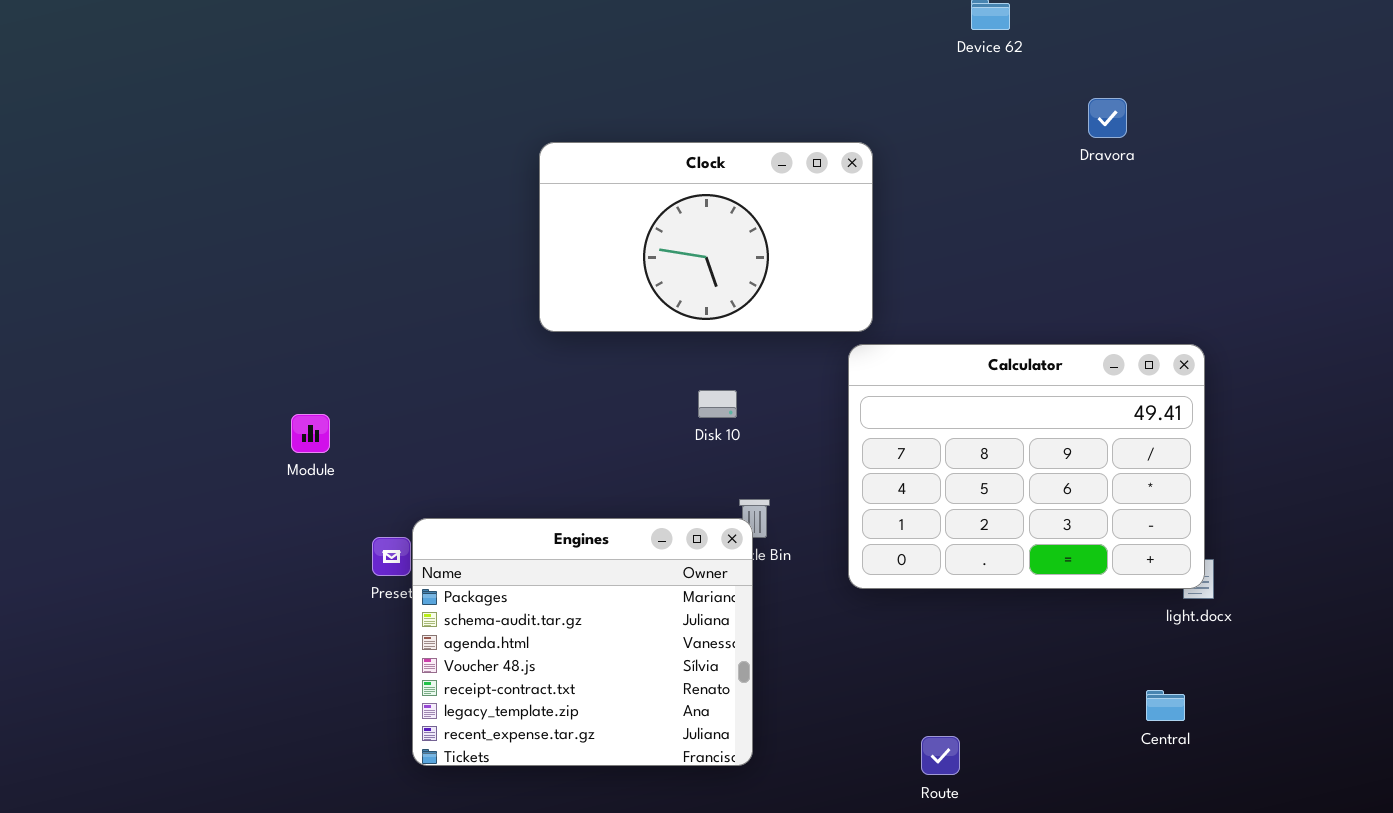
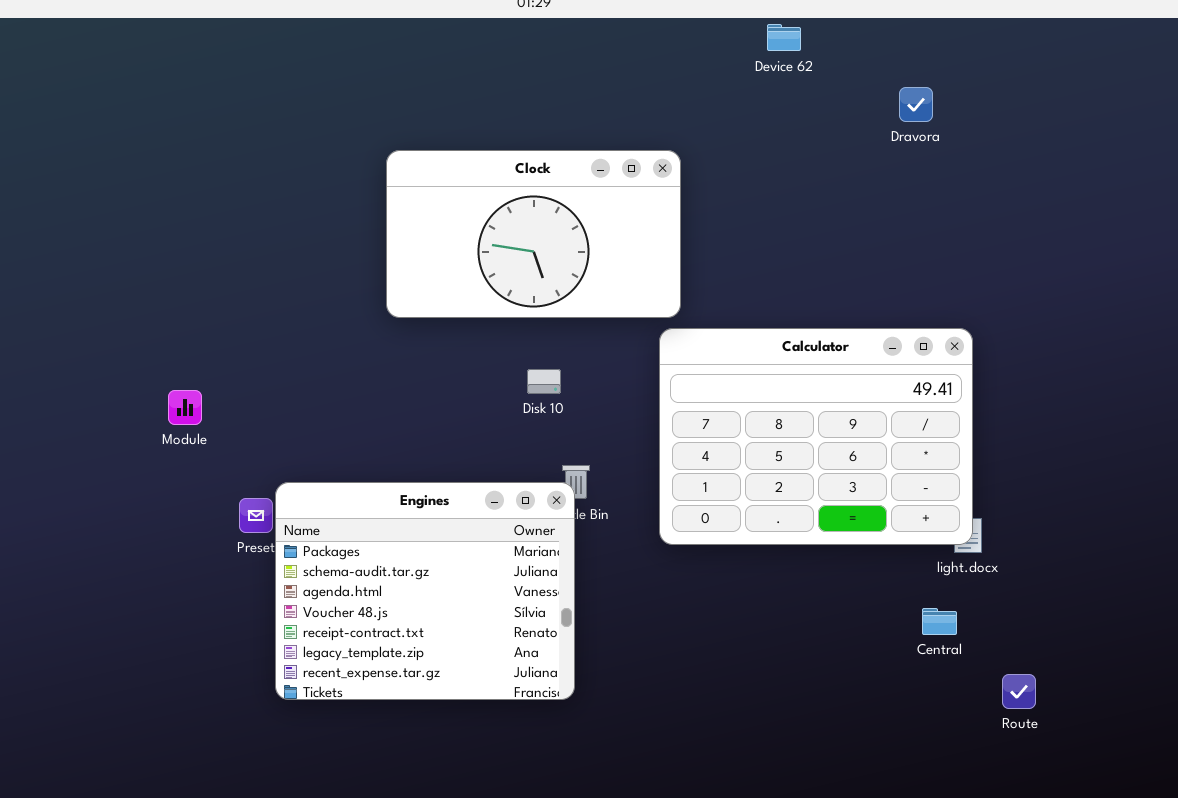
Dravora: [1088,98,1127,138] -> [899,87,933,122], moved
Central: [1146,690,1185,721] -> [922,608,957,635], moved
Route: [921,736,960,775] -> [1002,674,1036,709], moved

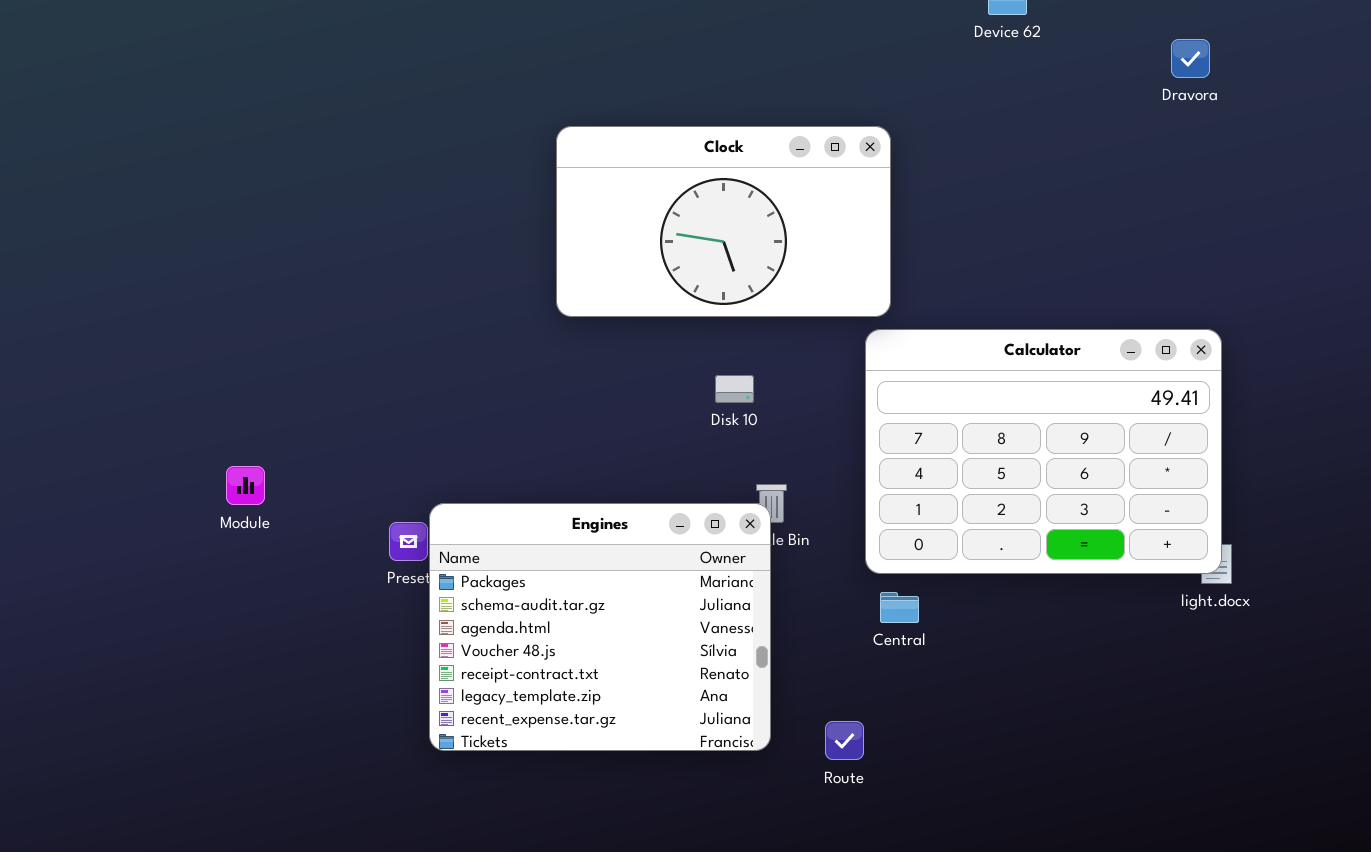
Dravora: [899,87,933,122] -> [1171,39,1210,78], moved
Module: [168,390,202,425] -> [226,466,265,505], moved
Central: [922,608,957,635] -> [880,592,919,623], moved
Route: [1002,674,1036,709] -> [825,721,864,760], moved

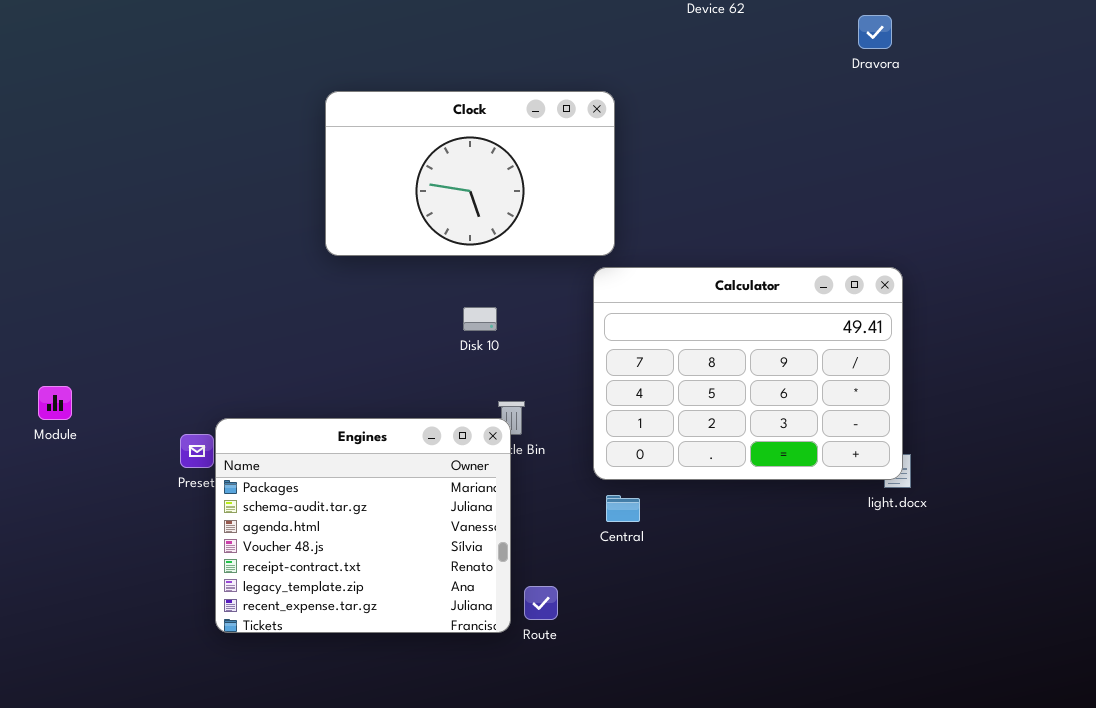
Route: [825,721,864,760] -> [524,586,558,620], moved

